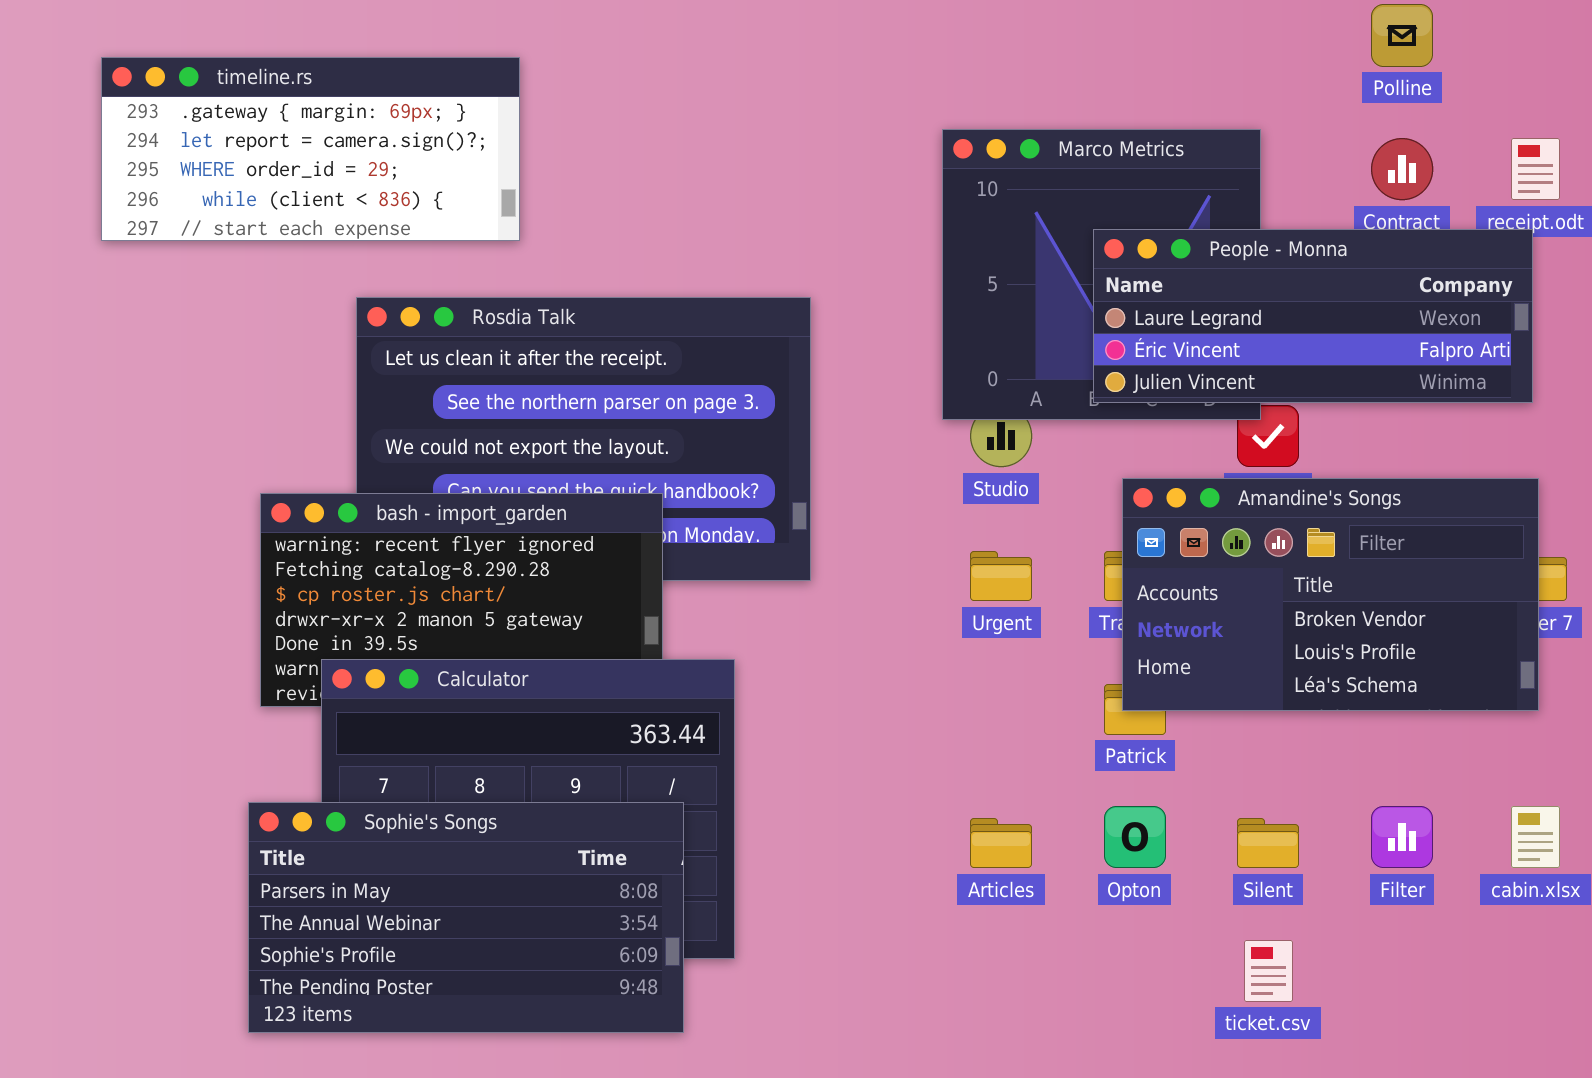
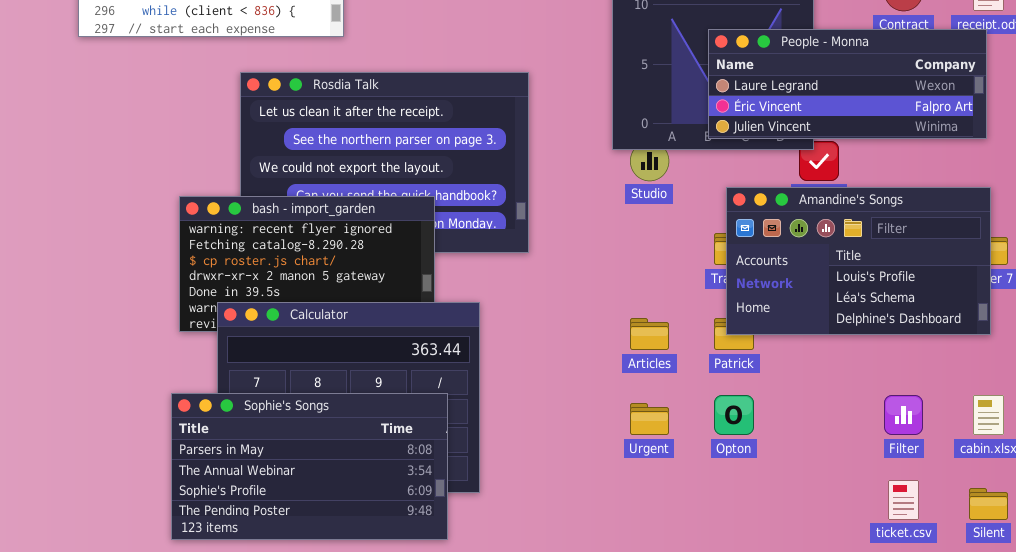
Amandine's Songs: [1122,478,1539,711] -> [726,187,991,335], scrolled down 1 row
Urgent: [970,551,1032,601] -> [630,403,669,435], moved
Articles: [970,818,1032,868] -> [630,318,669,350], moved
Silent: [1237,818,1299,868] -> [969,488,1008,520], moved
ticket.csv: [1244,940,1293,1002] -> [888,480,919,520], moved

